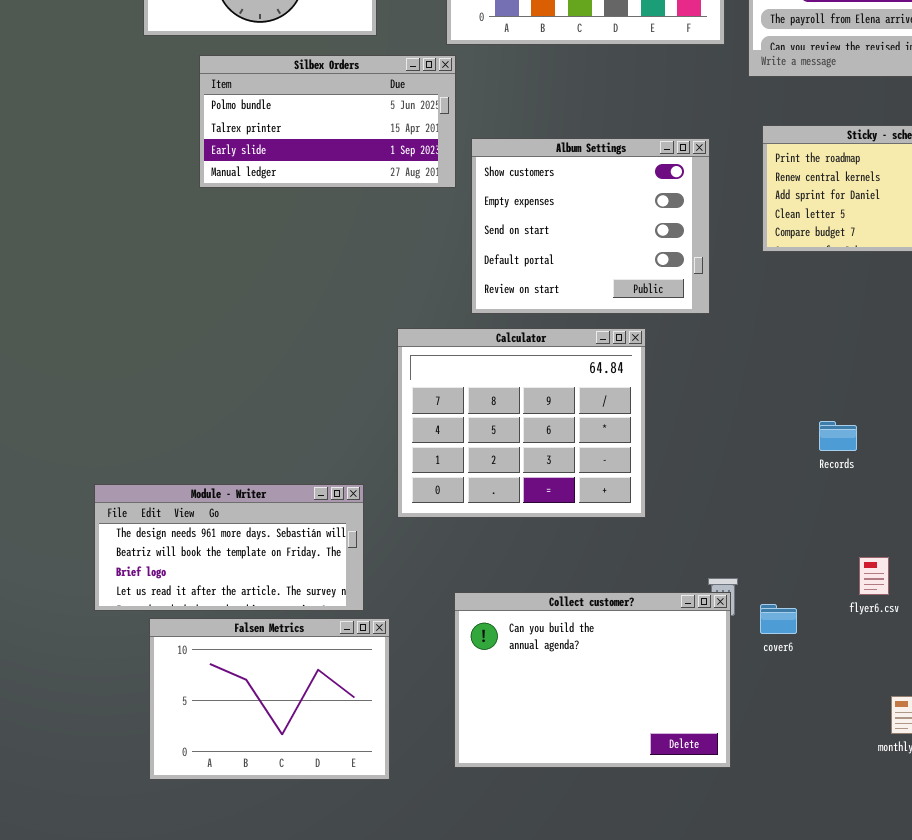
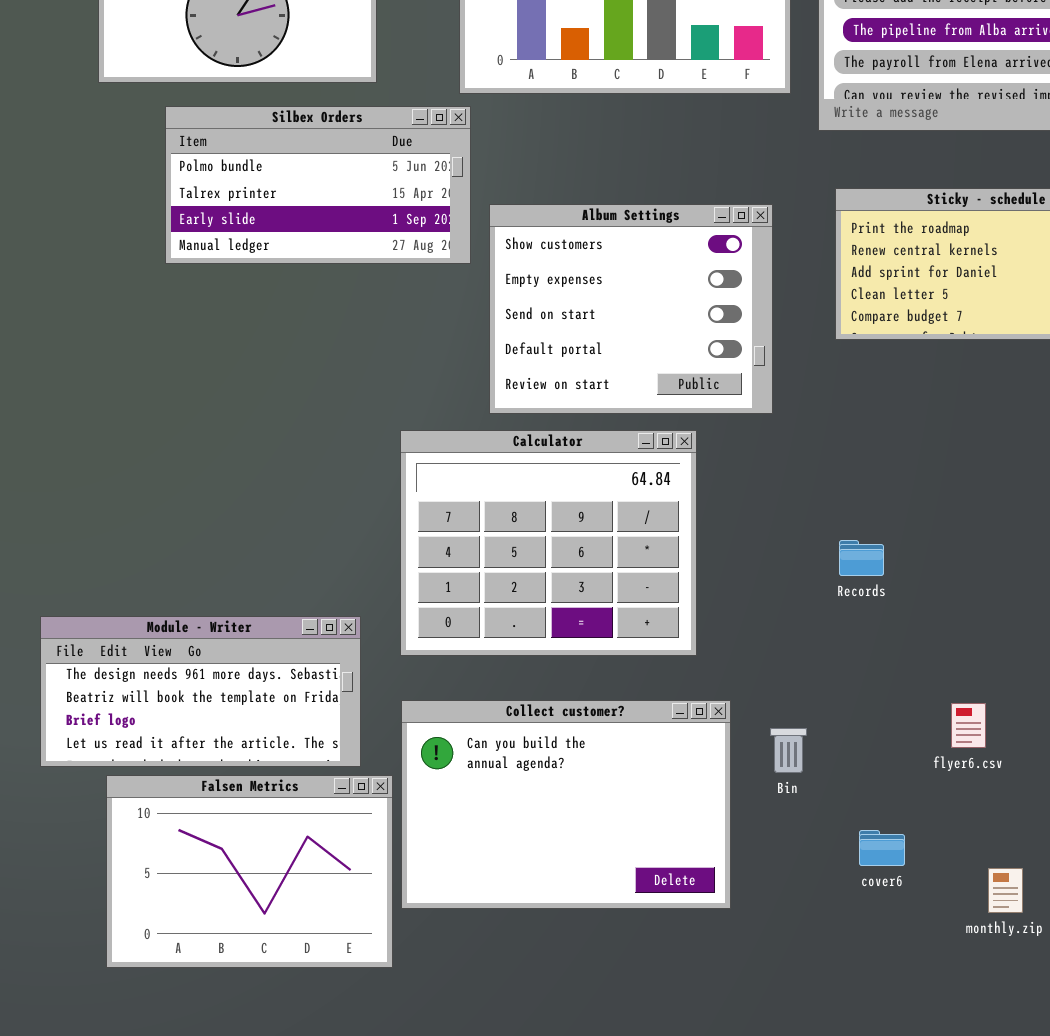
Records: [819,421,857,451] -> [839,540,884,576], moved
Collect customer?: [454,592,731,768] -> [401,700,731,909], moved
cover6: [760,604,797,634] -> [859,830,905,866], moved

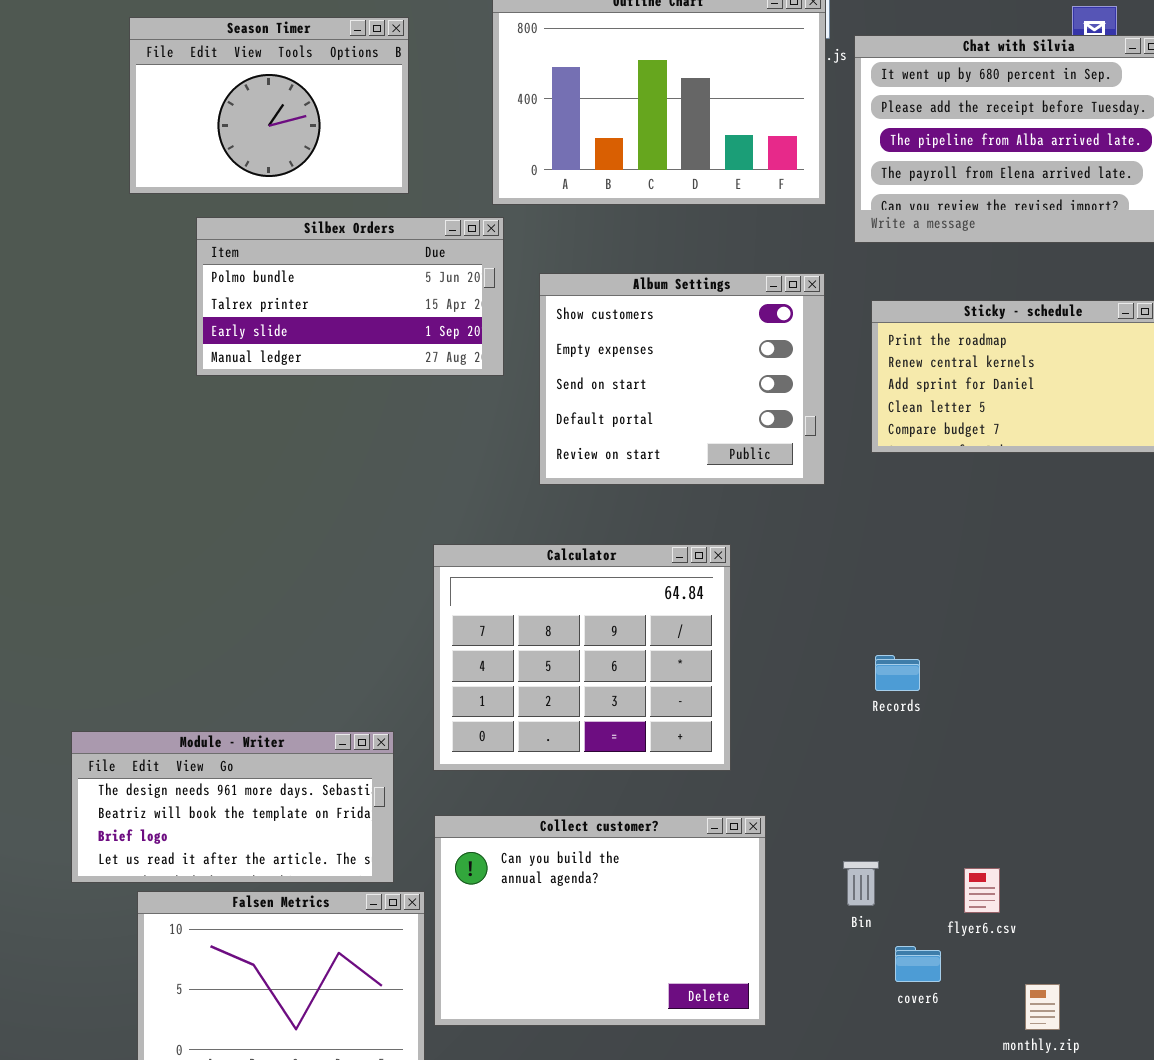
Album Settings: [489,204,773,414] -> [539,273,825,485], moved
flyer6.csv: [951,703,986,748] -> [964,868,1000,913], moved
Bin: [770,728,807,773] -> [843,861,879,906], moved

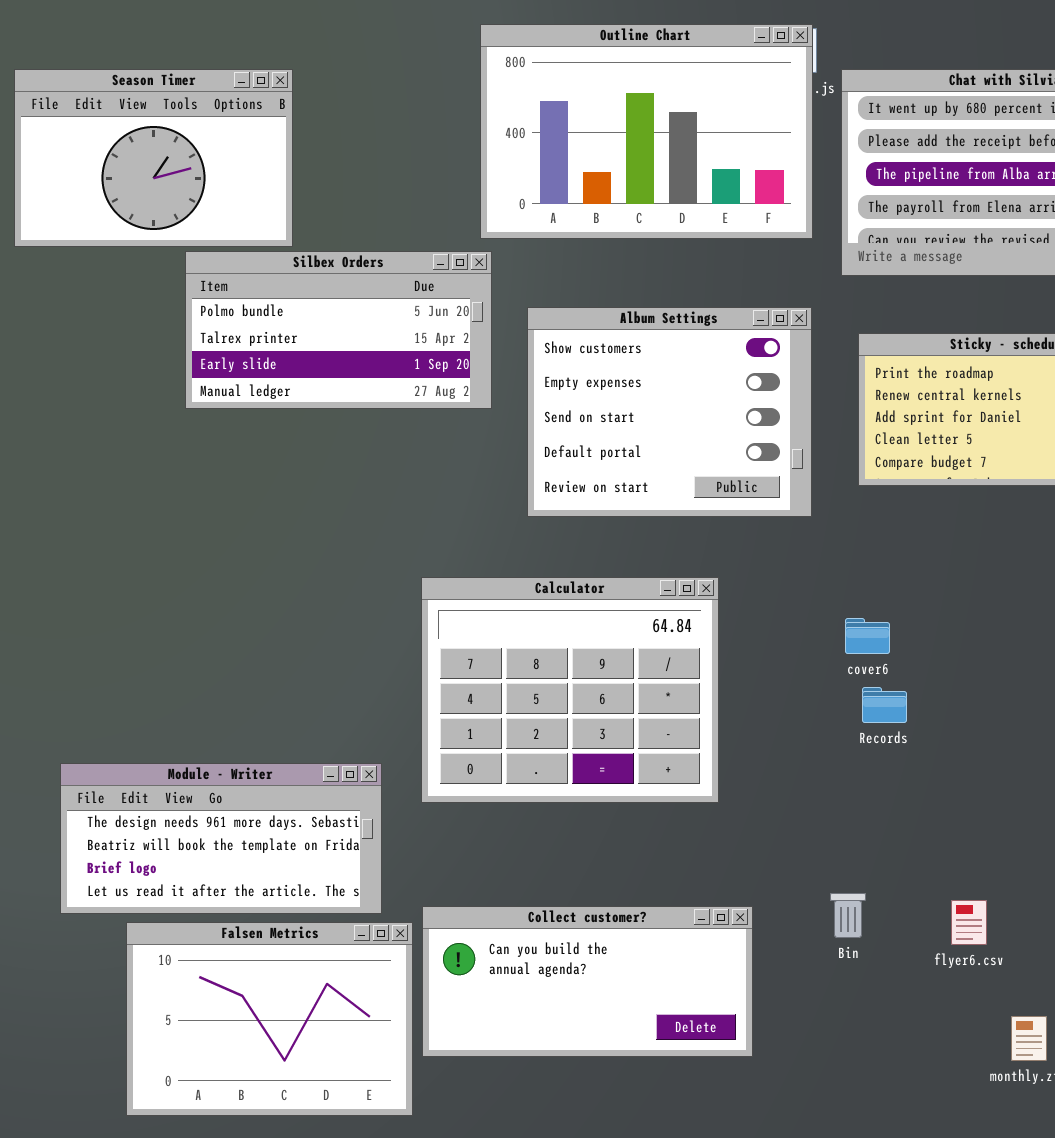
Season Timer: [129,17,409,194] -> [14,69,293,247], moved
Collect customer?: [434,815,766,1026] -> [422,906,753,1057], resized
cover6: [895,946,941,982] -> [845,618,890,654], moved

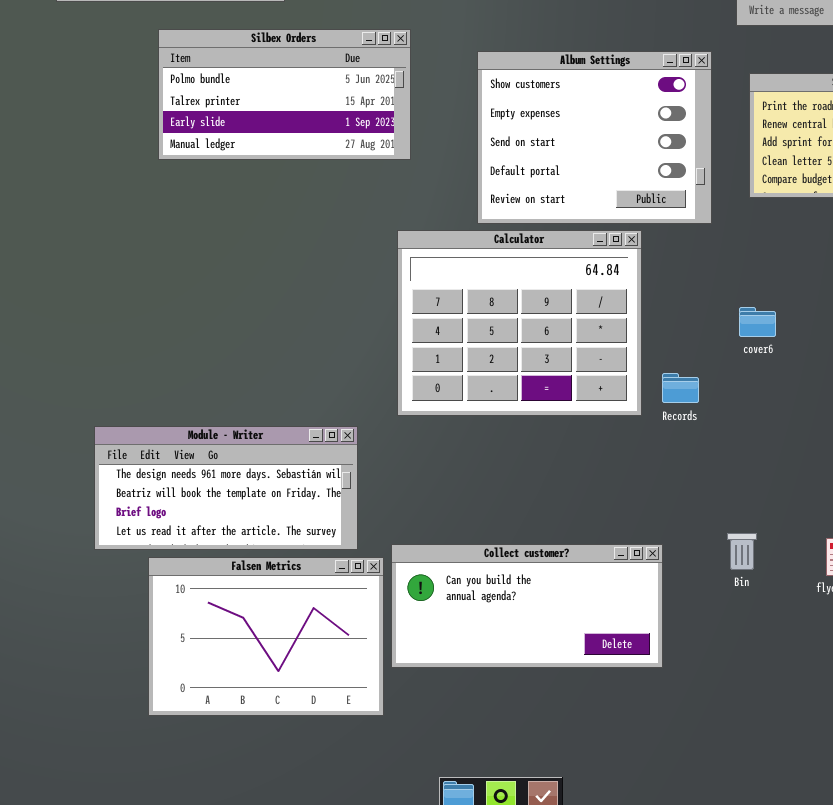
Silbex Orders: [185,251,492,409] -> [158,29,411,160], moved
Calculator: [421,577,719,803] -> [397,230,642,416], moved
Records: [862,687,907,723] -> [662,373,699,403], moved

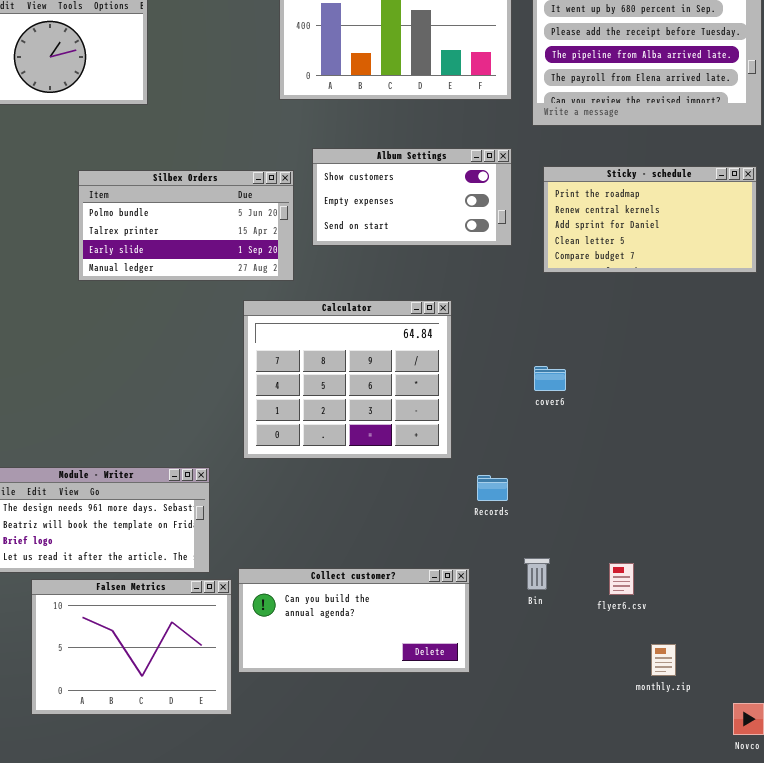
Silbex Orders: [158,29,411,160] -> [78,170,294,281], moved
Album Settings: [477,51,712,224] -> [312,148,512,246], resized
Records: [662,373,699,403] -> [477,475,508,501], moved

